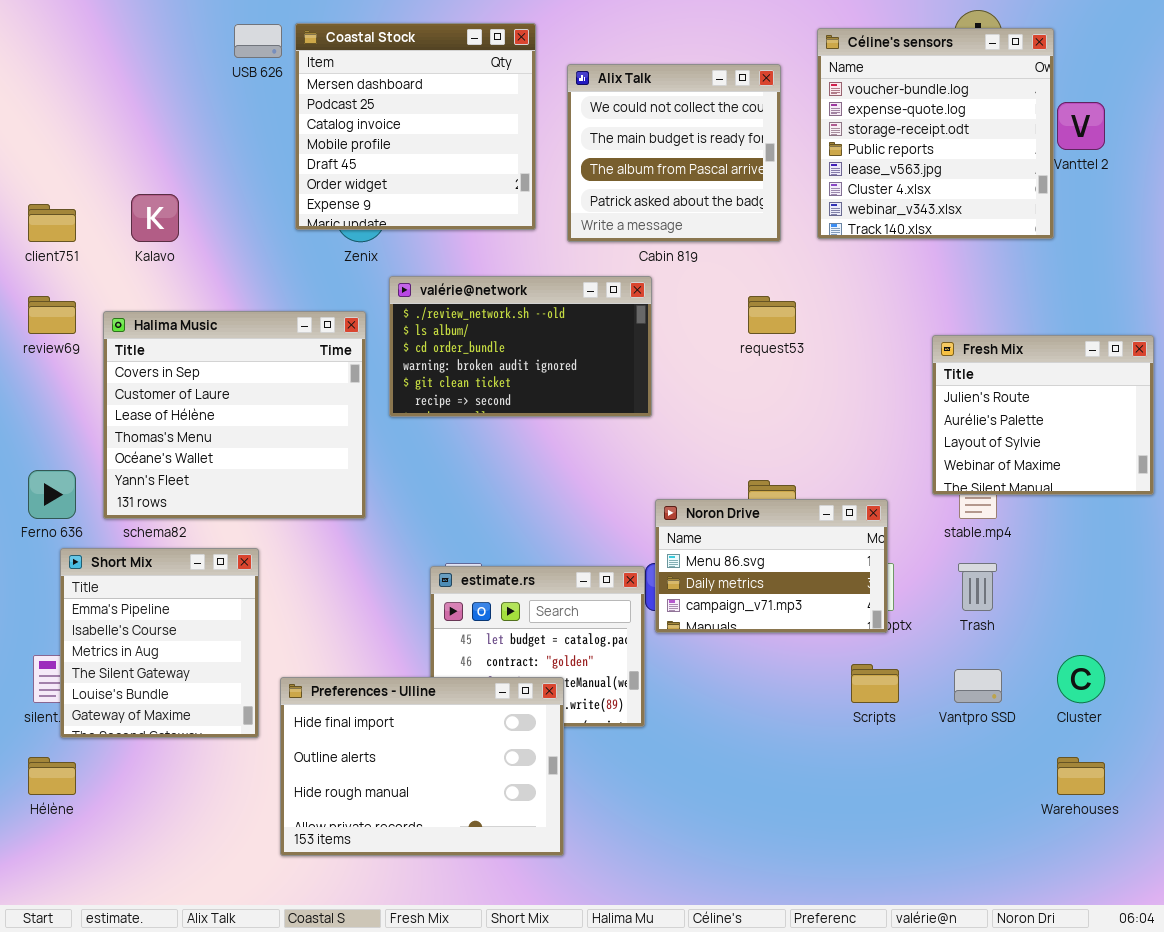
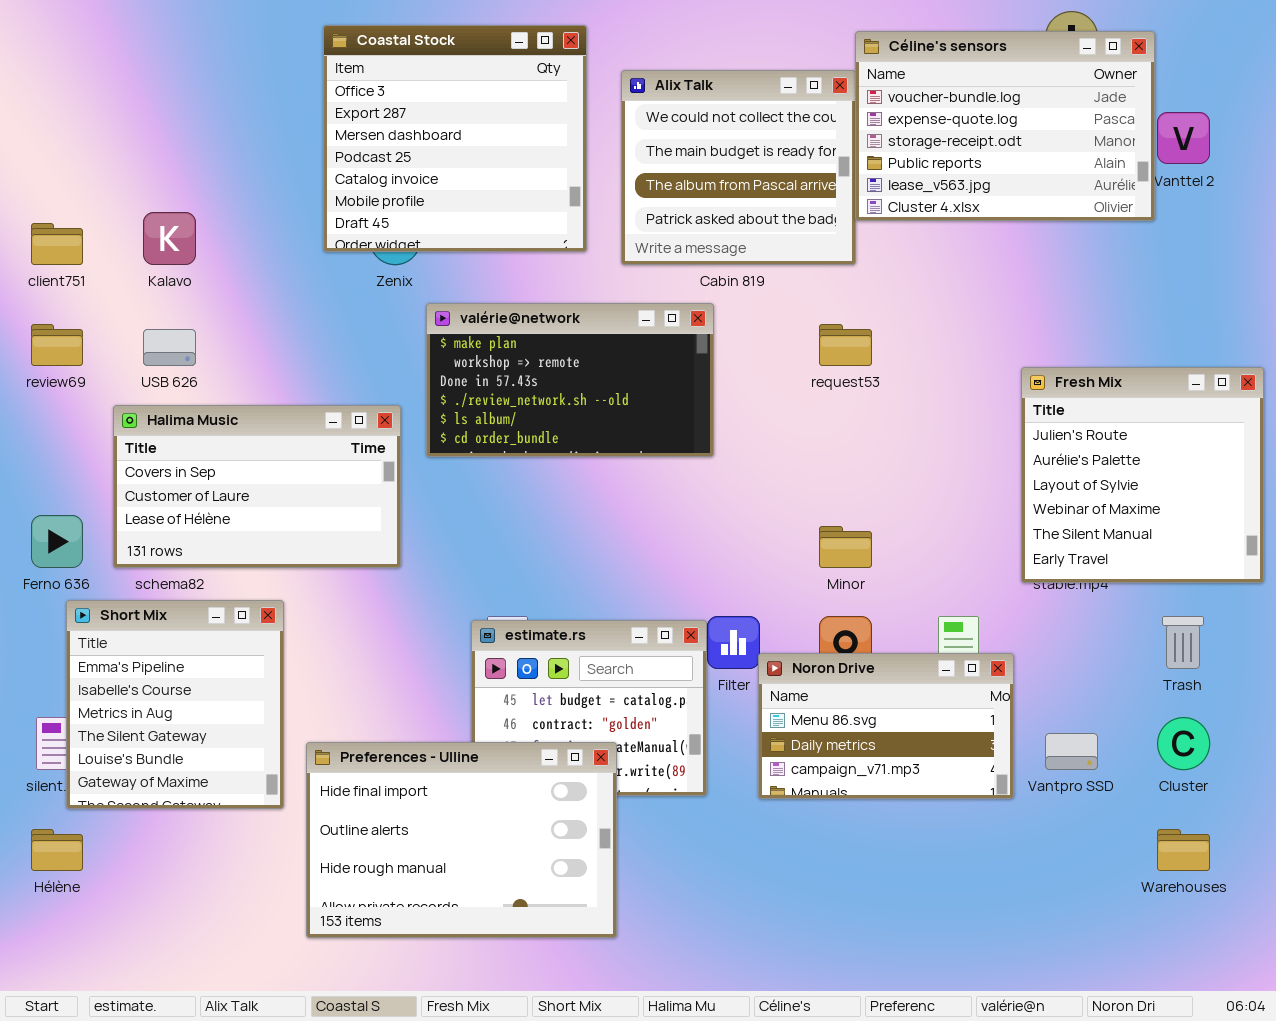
Coastal Stock: [295,23,536,230] -> [323,25,587,252], scrolled up 2 rows
USB 626: [234,24,282,58] -> [143,329,196,366], moved
Céline's sensors: [817,28,1054,239] -> [855,31,1155,221], resized
valérie@network: [389,276,652,417] -> [426,303,714,457], scrolled up 3 rows
Halima Music: [103,311,366,519] -> [113,405,401,568], resized
Fresh Mix: [932,335,1154,495] -> [1021,367,1264,583], resized
Noron Drive: [655,499,888,633] -> [758,653,1014,799], moved
Trash: [958,563,997,611] -> [1162,616,1204,669], moved

